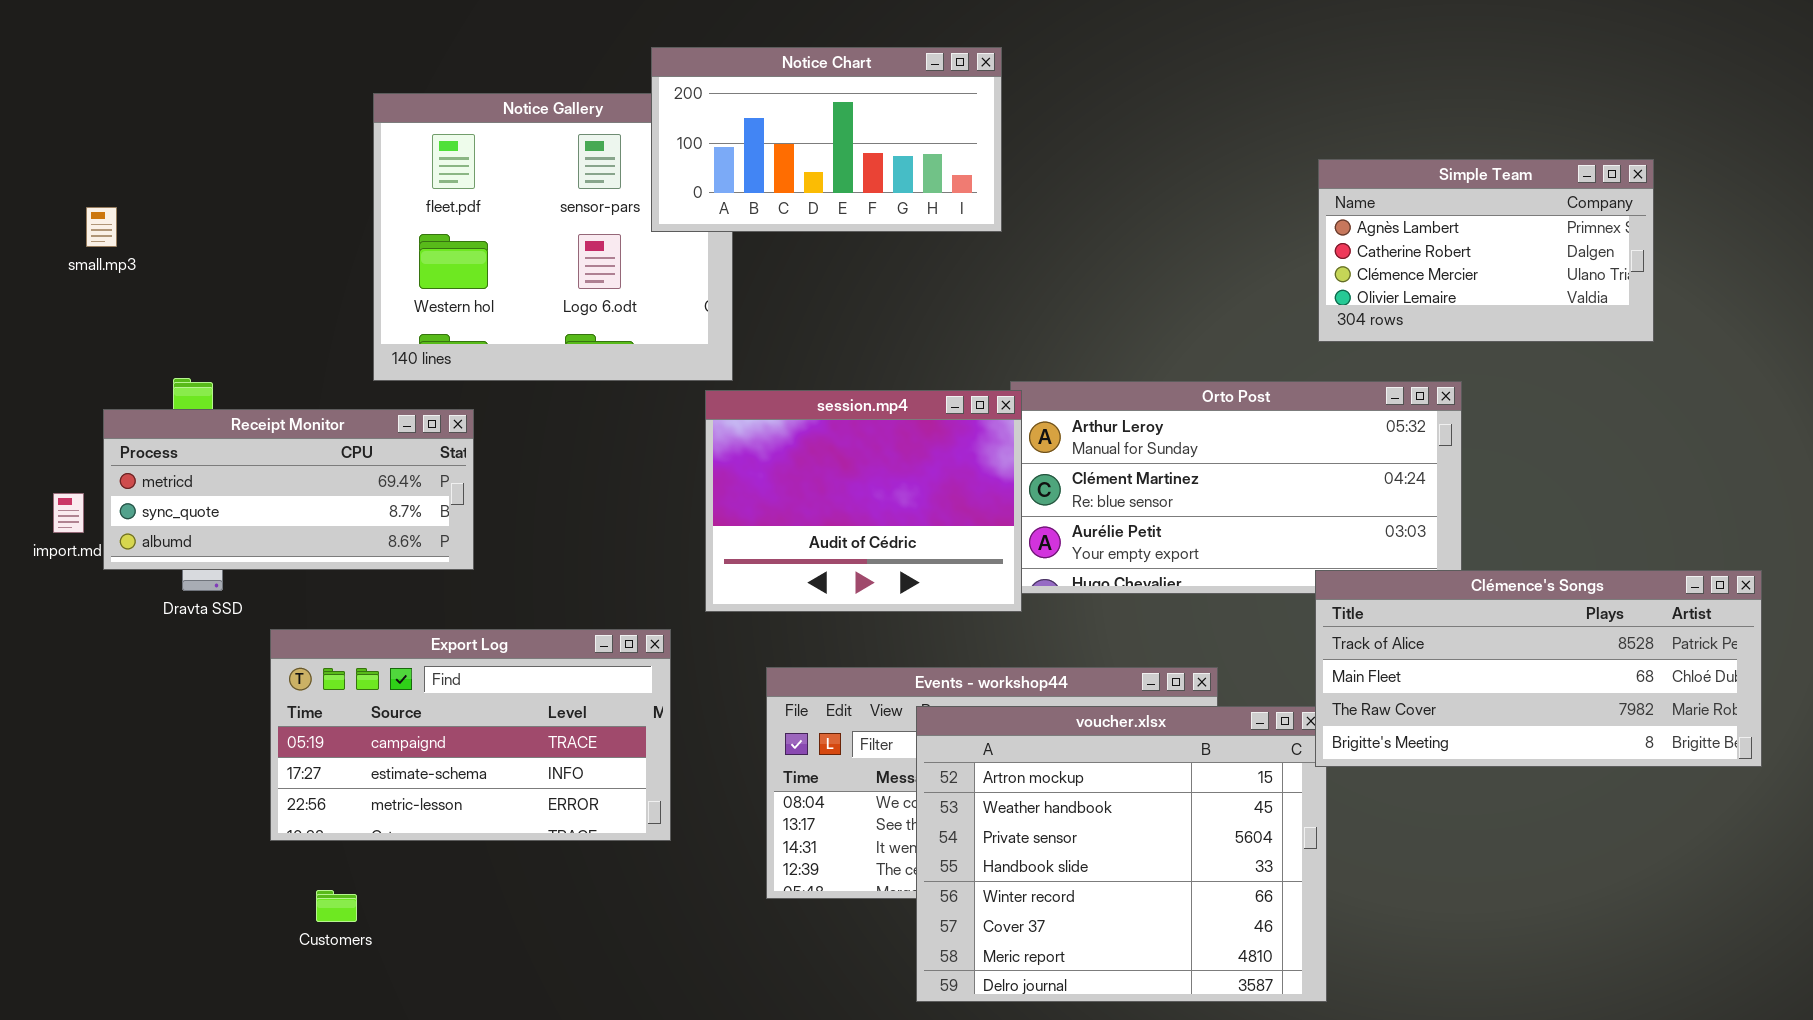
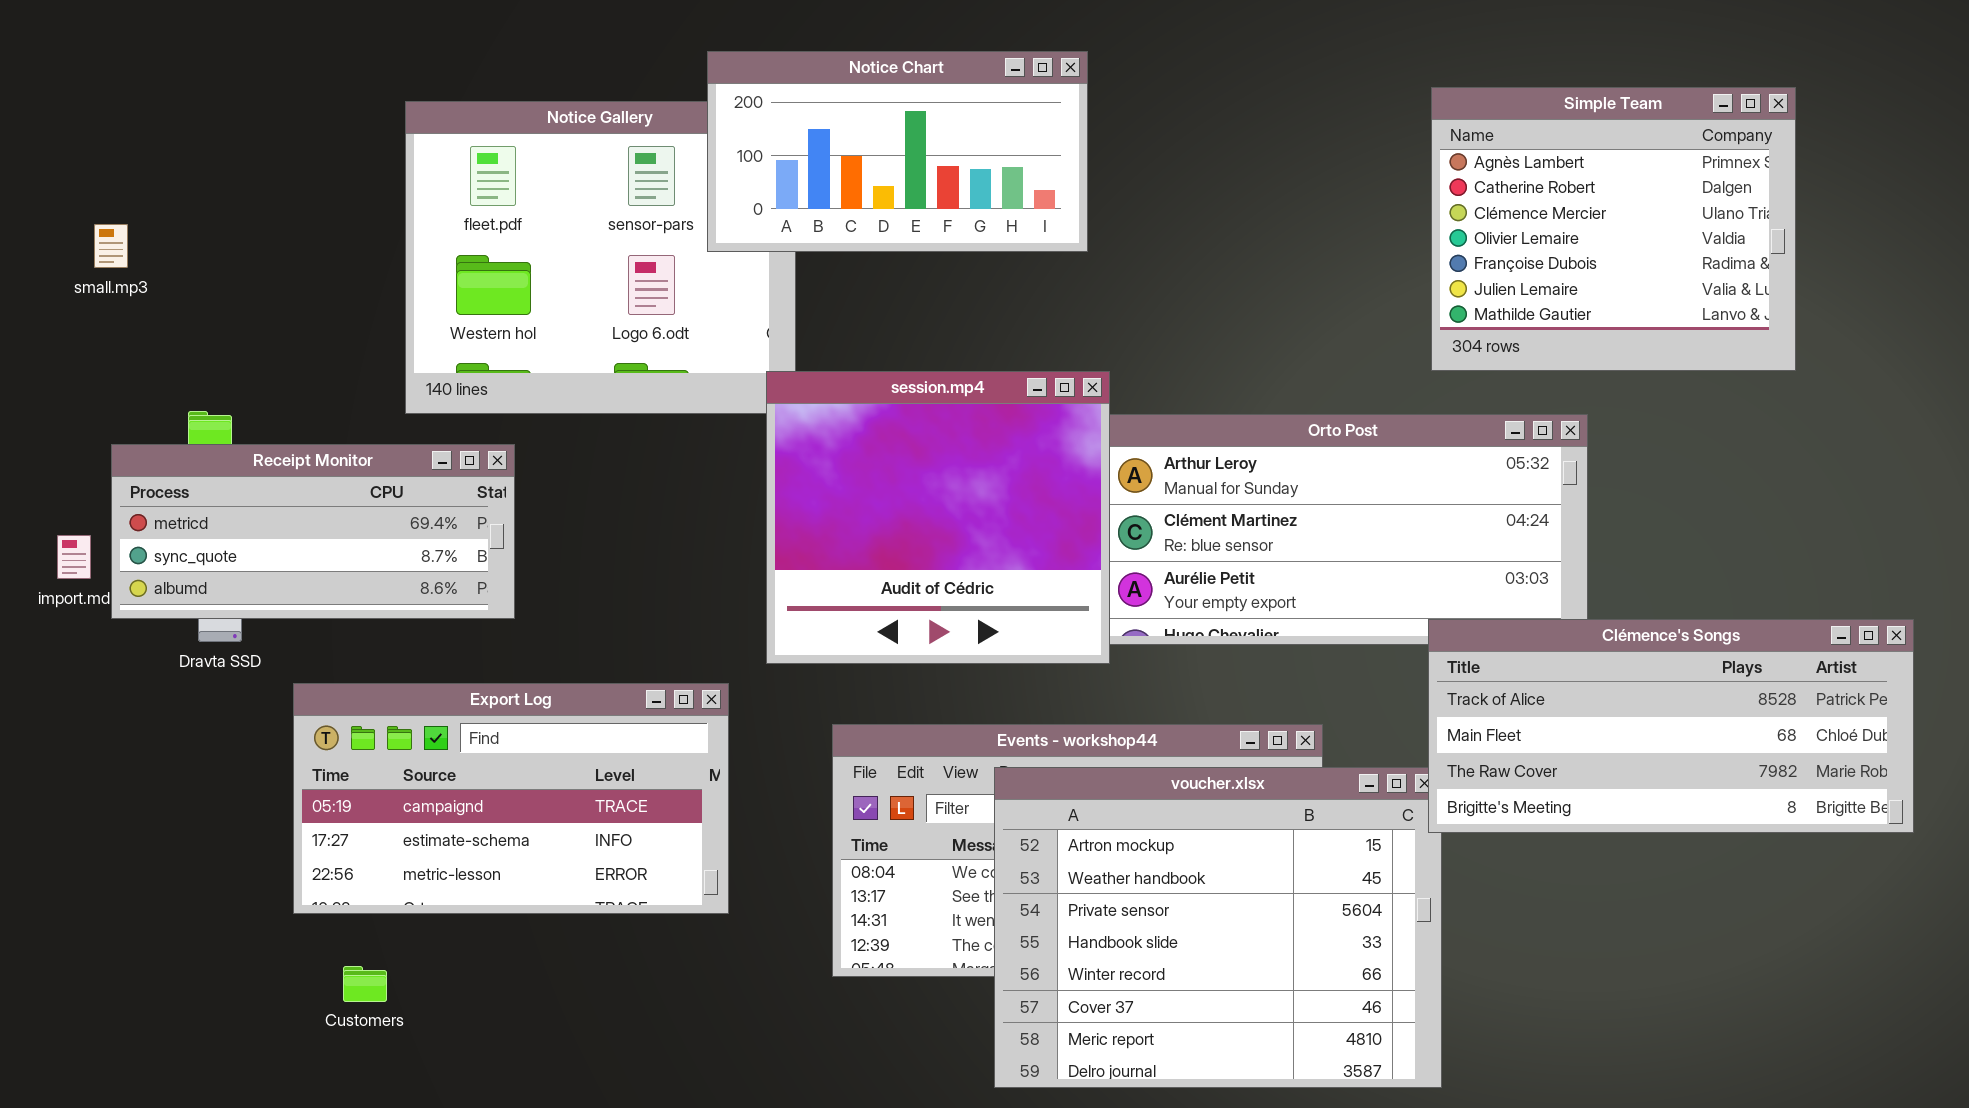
Simple Team: [1318,159,1654,342] -> [1431,87,1796,371], resized
session.mp4: [705,390,1022,612] -> [766,371,1110,664], resized

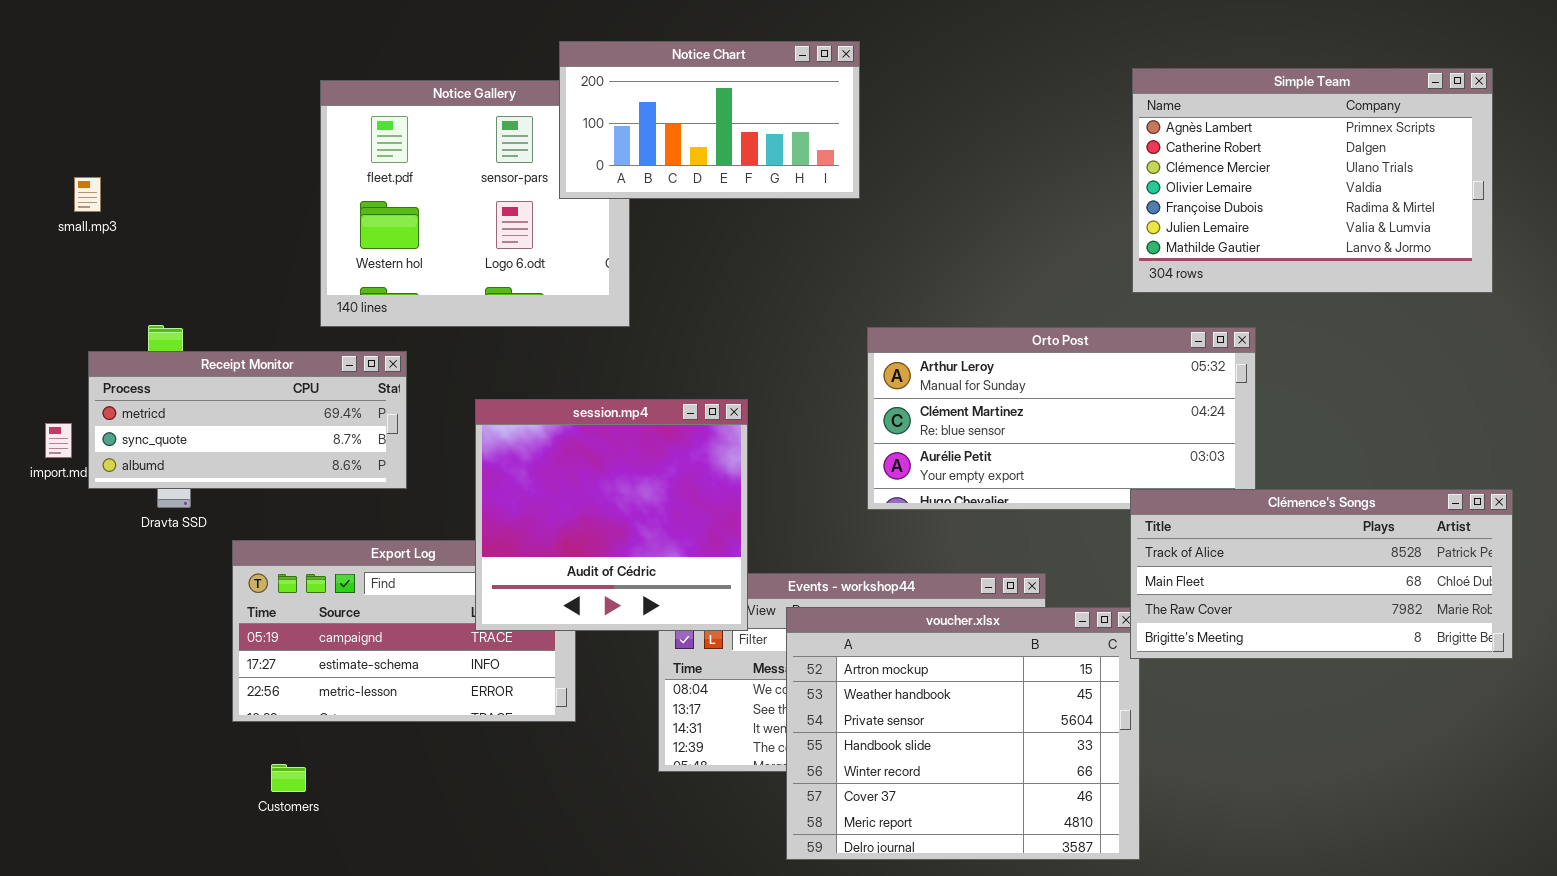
Simple Team: [1431,87,1796,371] -> [1132,68,1493,293], resized
session.mp4: [766,371,1110,664] -> [475,399,748,631], moved

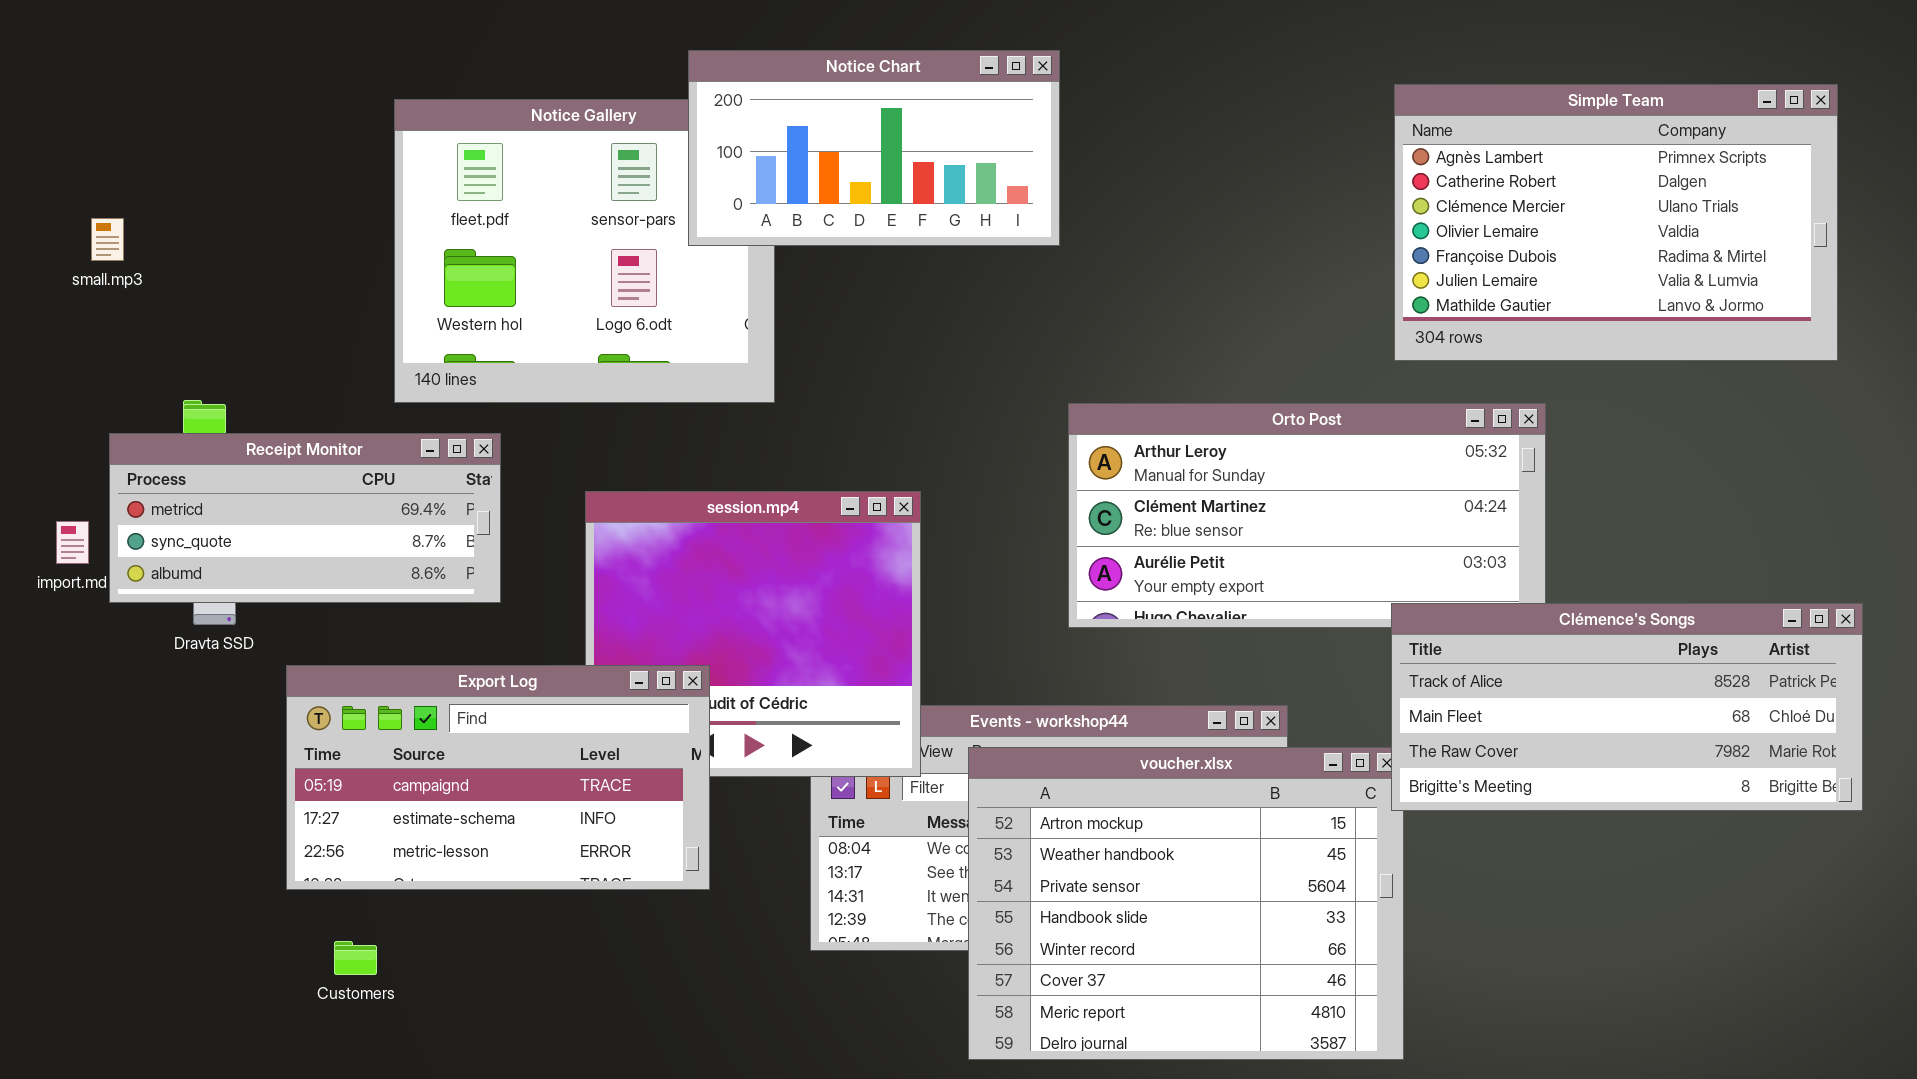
Export Log: [232,540,576,722] -> [286,665,710,890], raised

